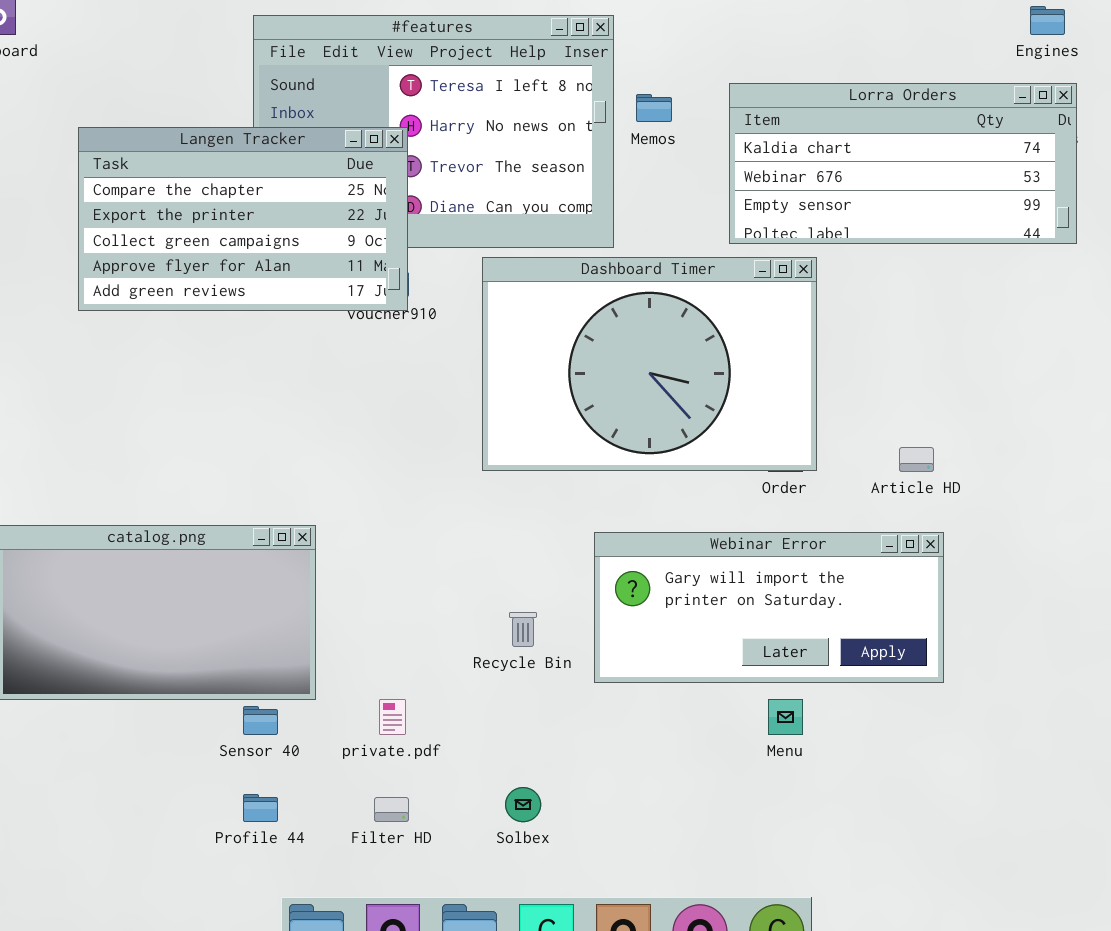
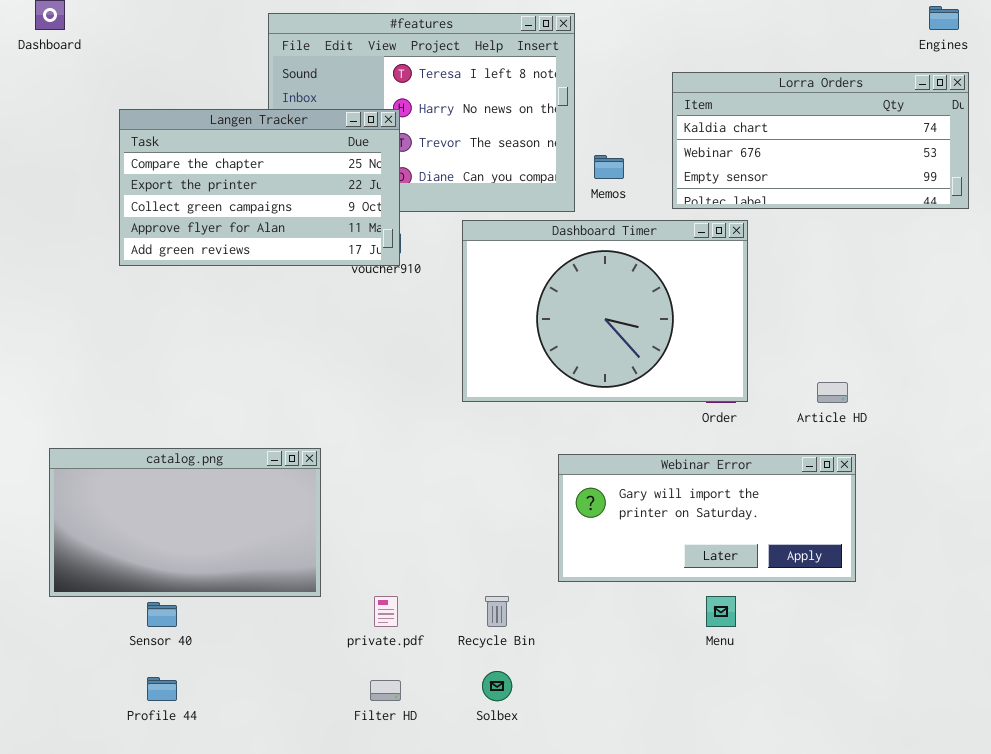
Memos: [636,94,672,122] -> [594,155,624,179], moved
Recycle Bin: [509,612,537,647] -> [485,596,509,627], moved
Sensor 40: [243,706,278,735] -> [147,602,177,627], moved
Profile 44: [243,794,278,822] -> [147,677,177,701], moved

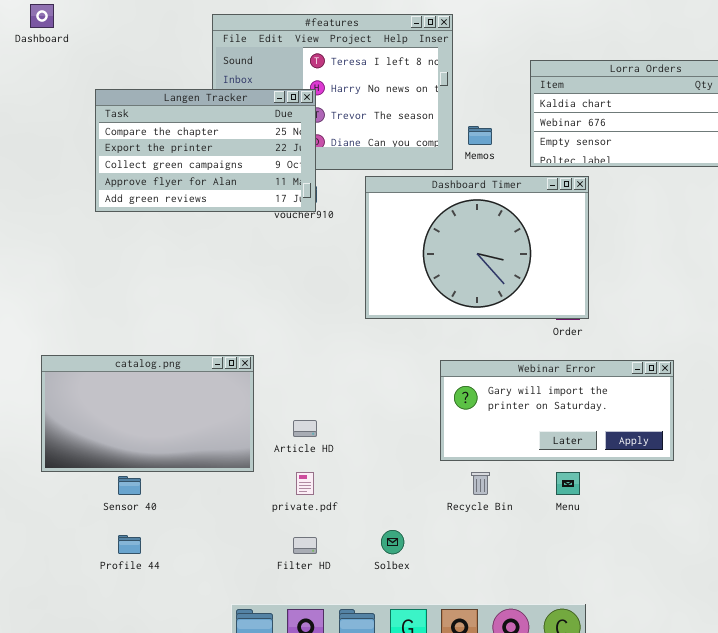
Article HD: [817,382,848,403] -> [293,420,317,437], moved
Recycle Bin: [485,596,509,627] -> [471,472,490,495], moved

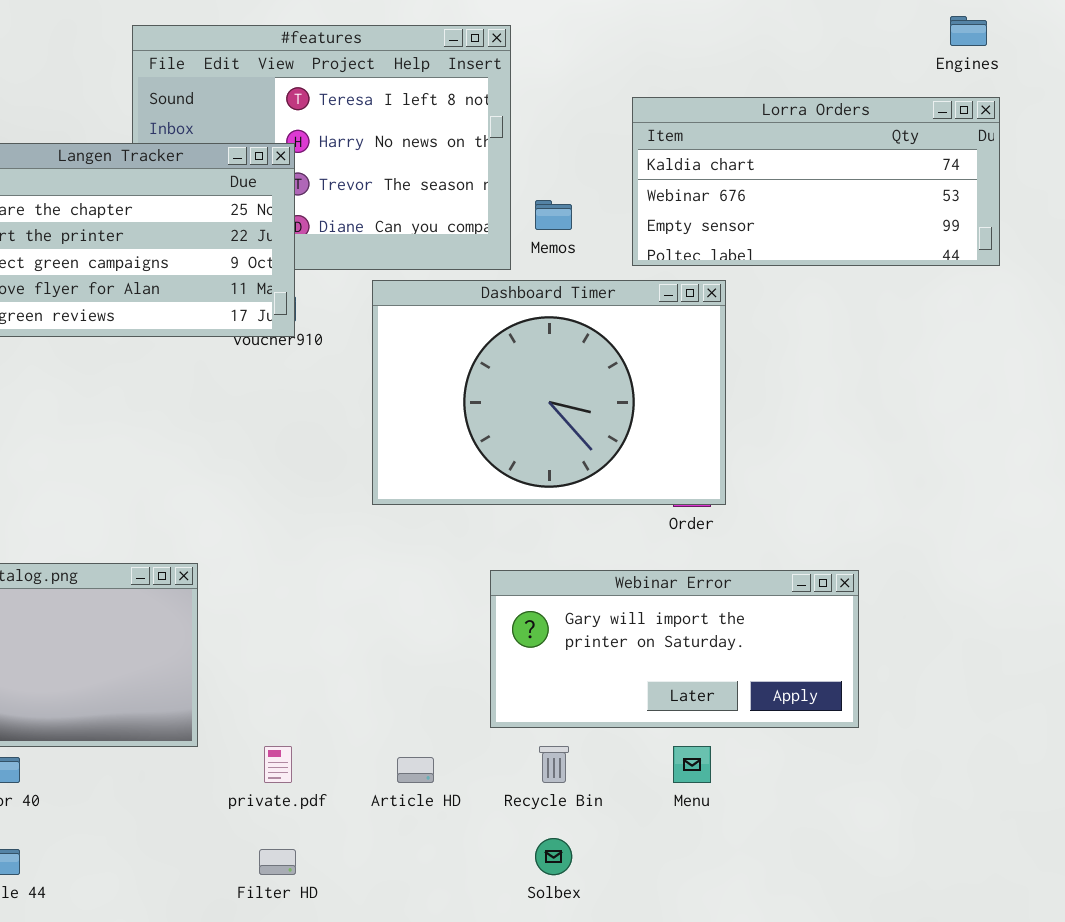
Article HD: [293,420,317,437] -> [397,757,434,783], moved
Solbex: [381,530,404,554] -> [535,838,572,875], moved

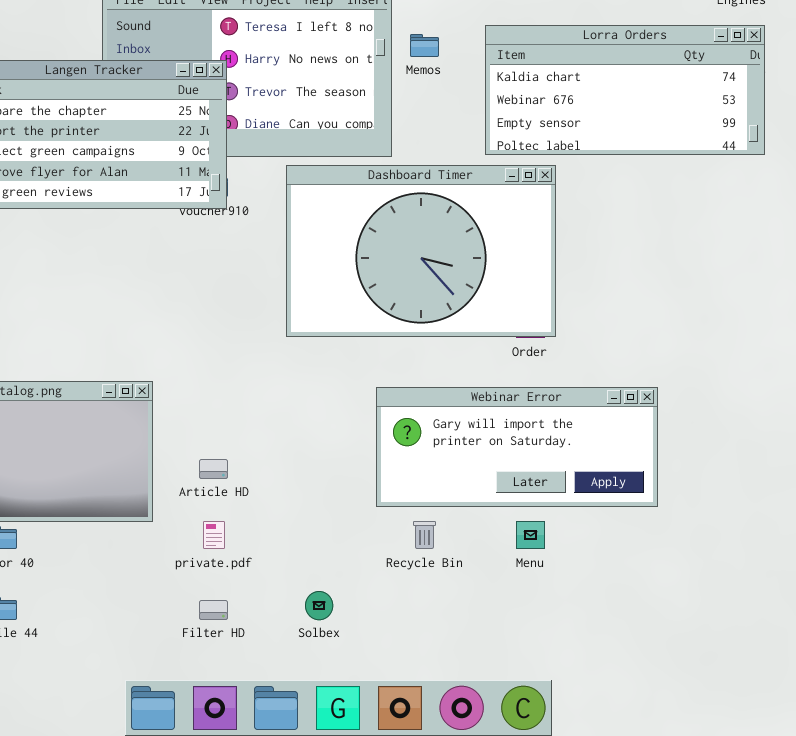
Memos: [535,200,572,230] -> [410,34,439,57], moved
Article HD: [397,757,434,783] -> [199,459,228,479], moved
Solbex: [535,838,572,875] -> [305,591,333,620], moved

